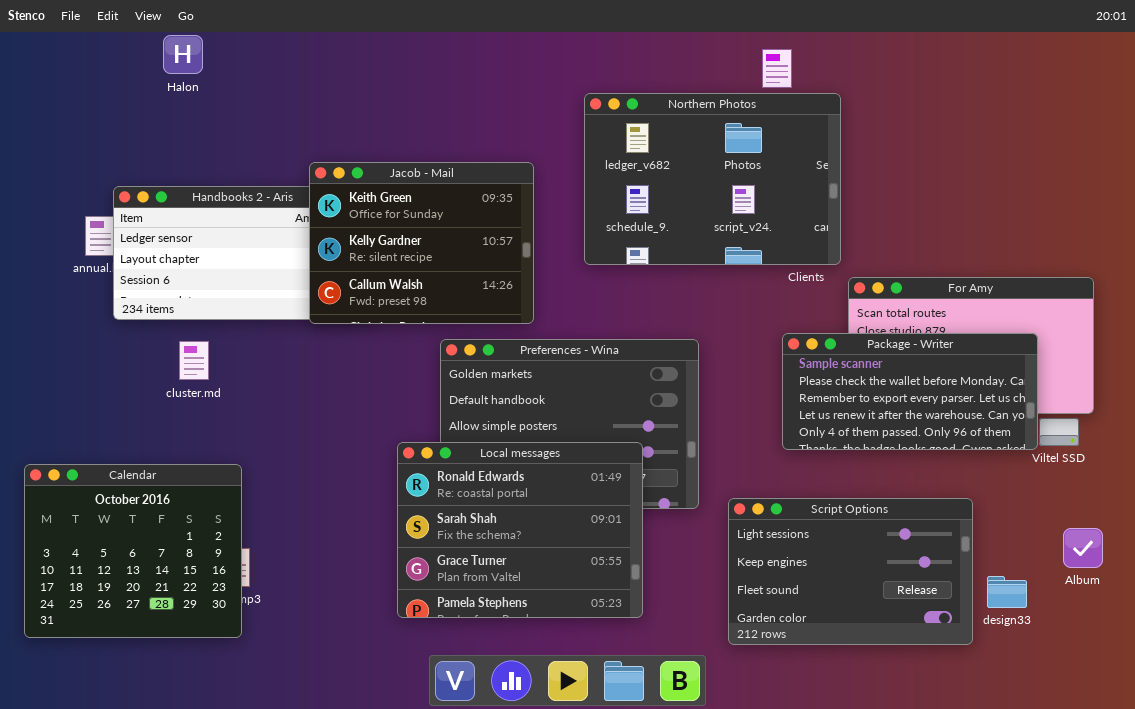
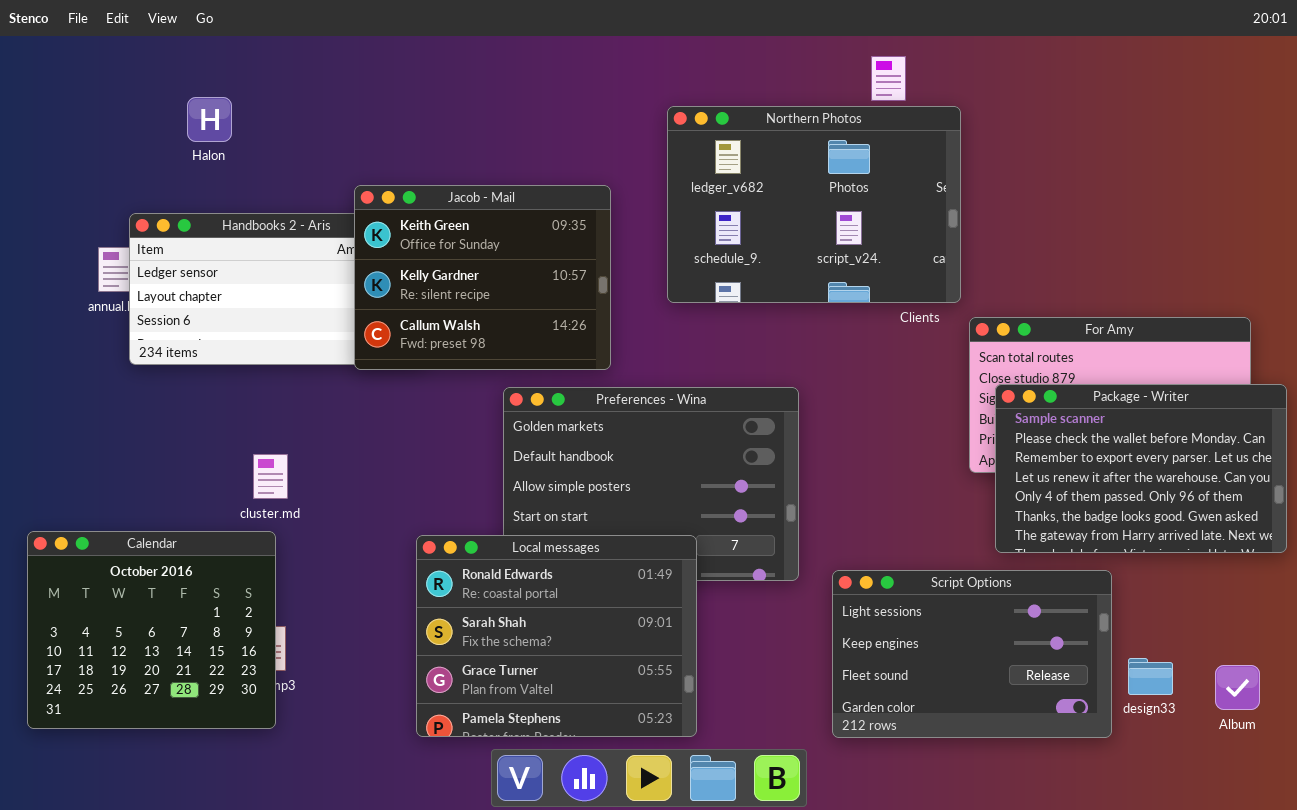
Halon: [163,35,203,74] -> [187,97,232,142], moved
Package - Writer: [782,333,1038,450] -> [995,384,1287,553], moved, resized
cluster.md: [179,341,209,380] -> [253,454,288,499], moved
Local messages: [397,442,643,618] -> [416,535,697,737], moved
Album: [1063,528,1103,568] -> [1215,665,1260,710], moved

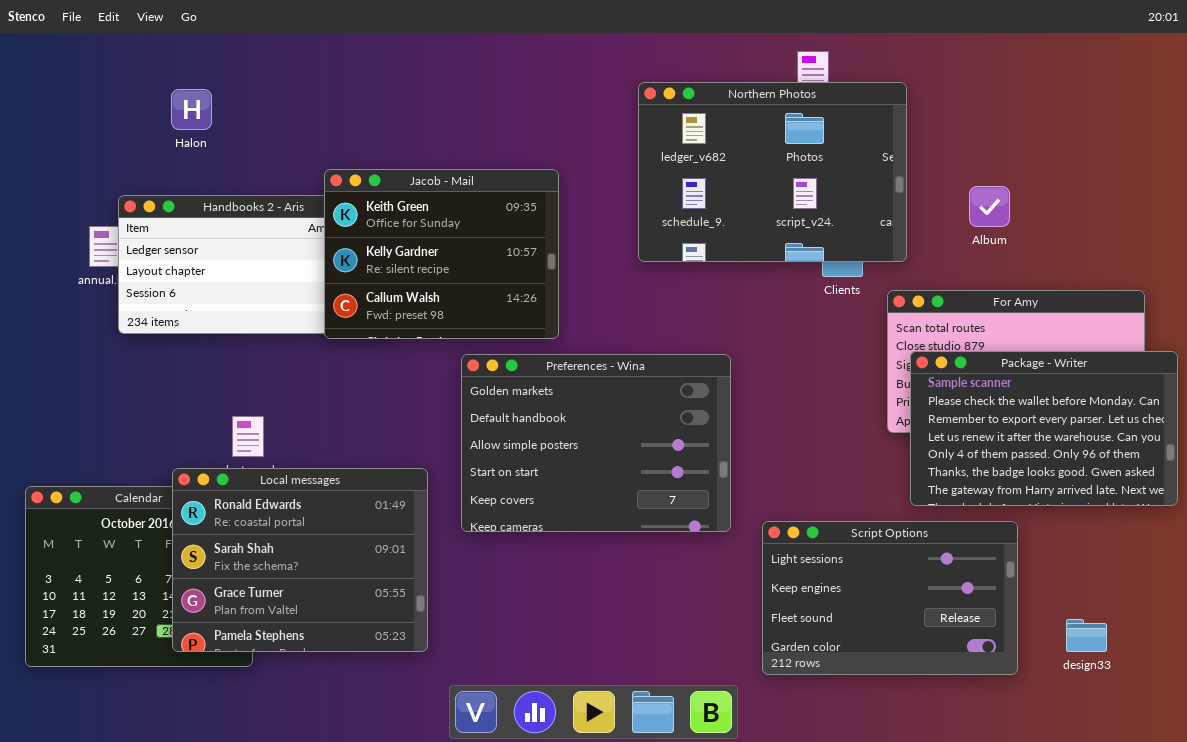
Northern Photos: [667,106,961,303] -> [638,82,907,262], moved
Local messages: [416,535,697,737] -> [172,468,428,652], moved
design33: [1128,658,1173,695] -> [1066,619,1107,652], moved
Album: [1215,665,1260,710] -> [969,186,1010,227], moved

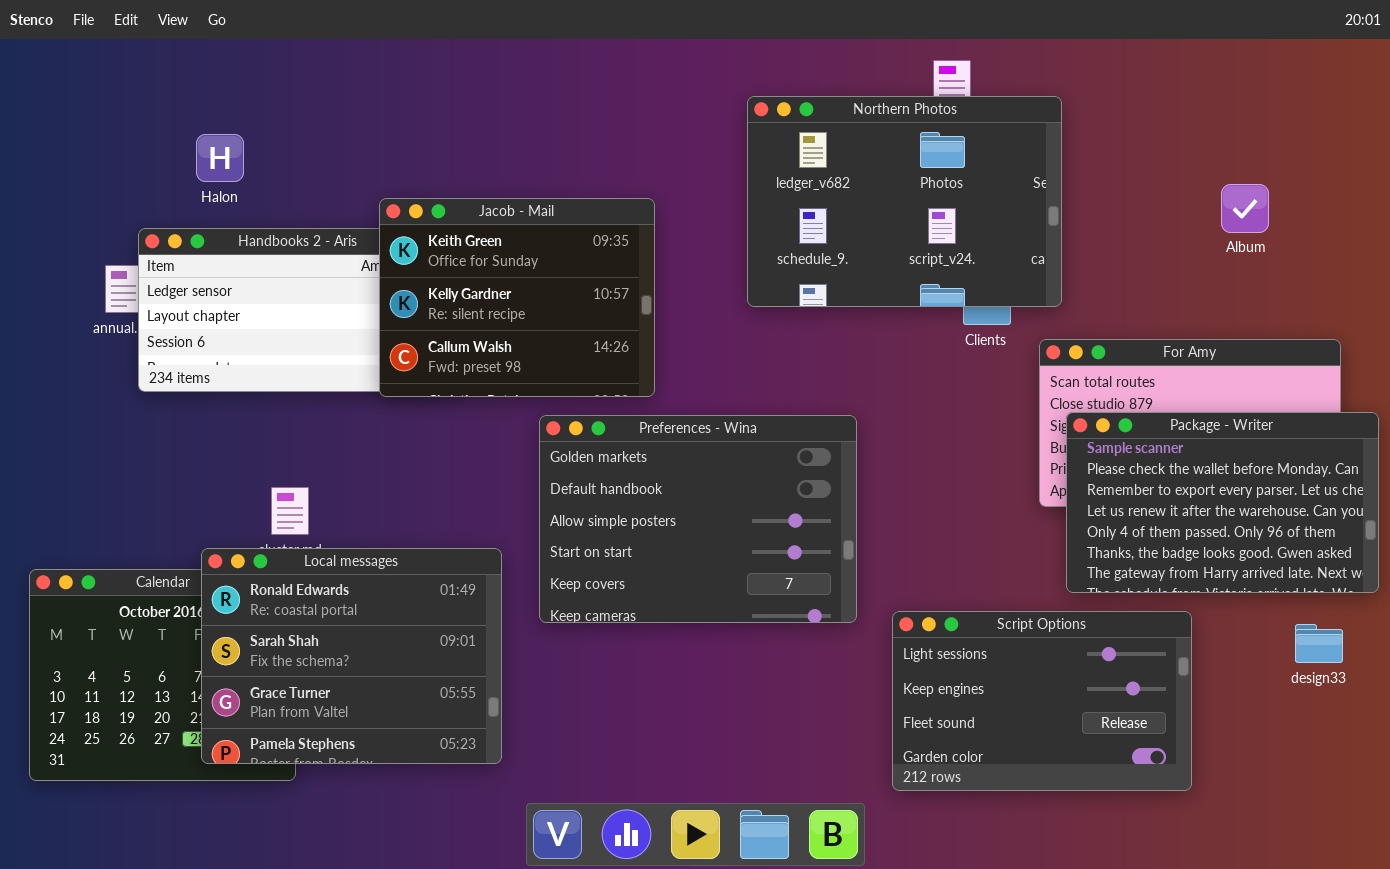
Halon: [171,89,212,130] -> [196,134,244,182], moved
Album: [969,186,1010,227] -> [1221,184,1269,233], moved
design33: [1066,619,1107,652] -> [1295,624,1343,663], moved

